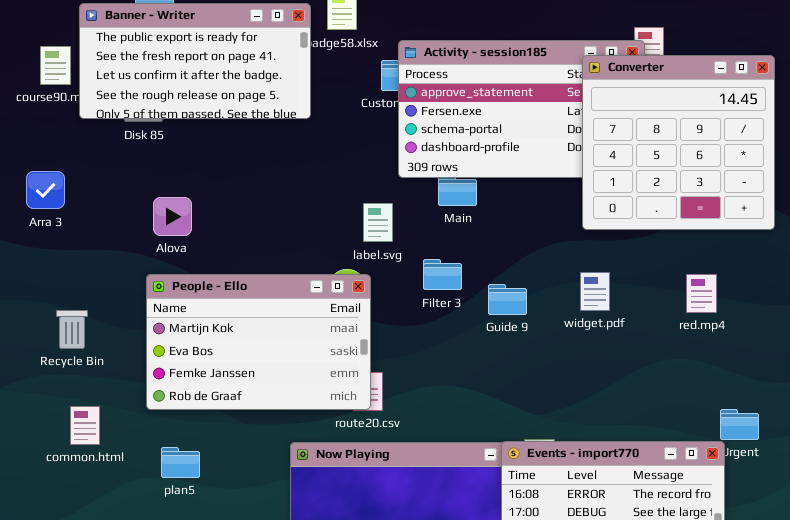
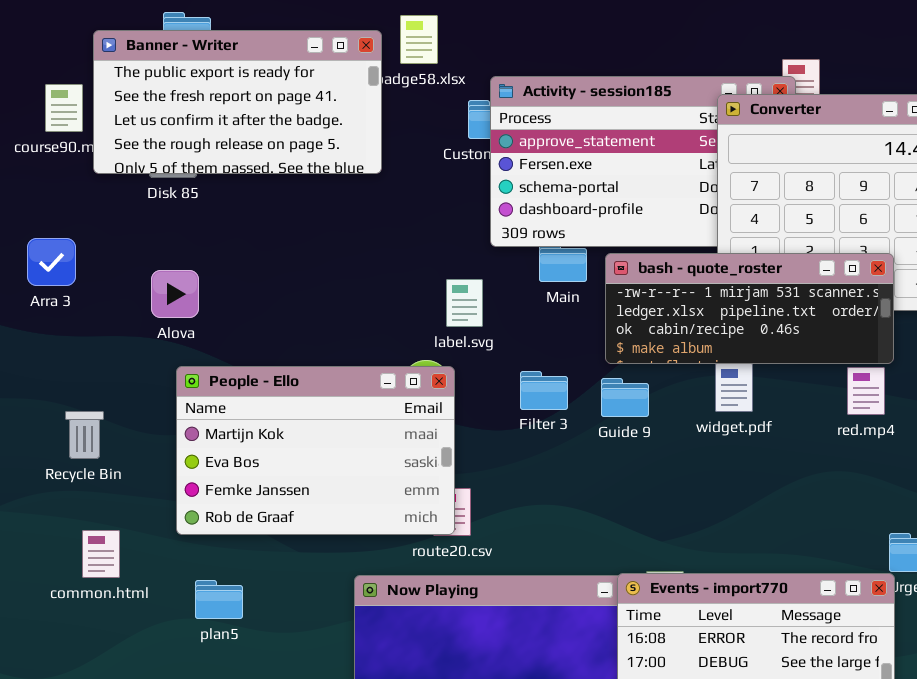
bash - quote_roster: none -> [605,253,894,364], opened
Alova: [153,197,192,236] -> [151,270,199,318], moved
Filter 3: [423,259,462,290] -> [520,371,568,410], moved

